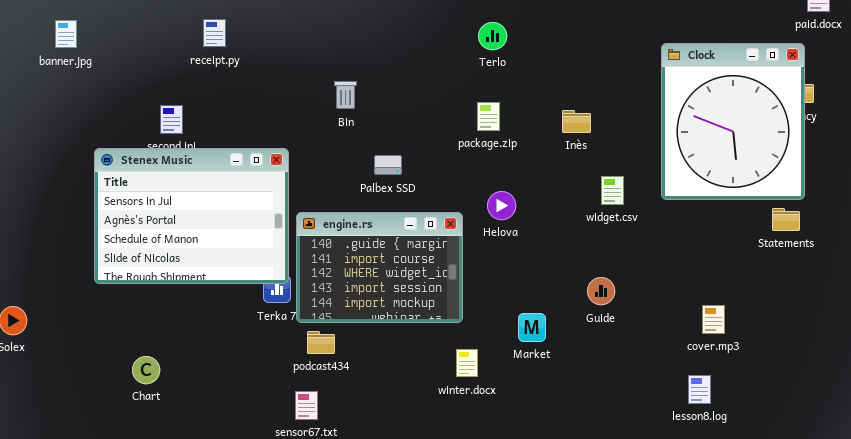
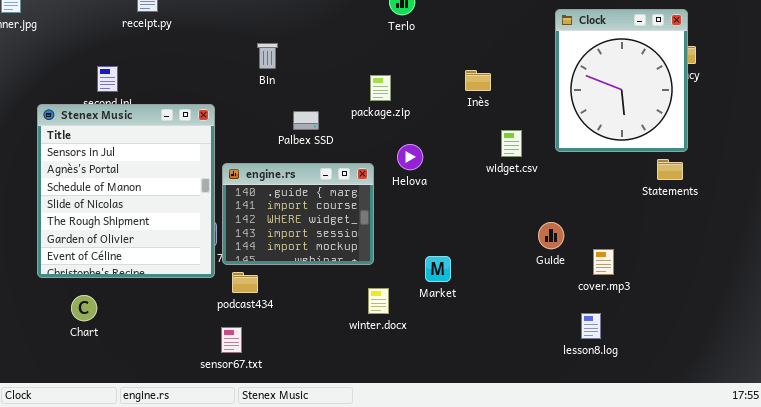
package.zip: [477,102,500,131] -> [370,75,391,101], moved
Stenex Music: [94,148,289,284] -> [37,104,215,278], resized
Guide: [587,277,615,305] -> [538,222,564,249], moved

